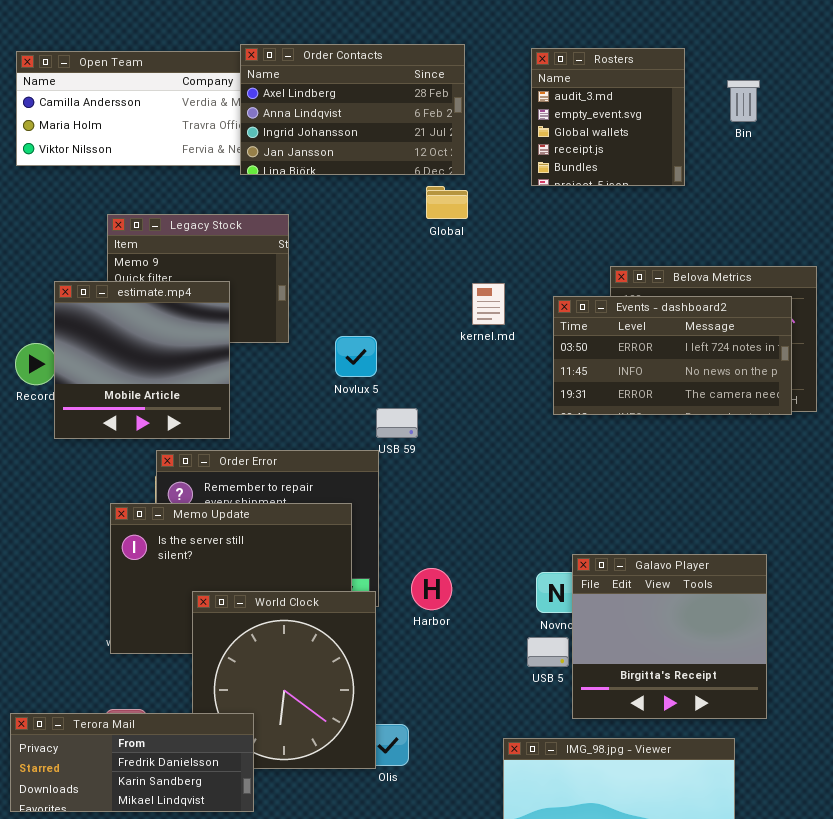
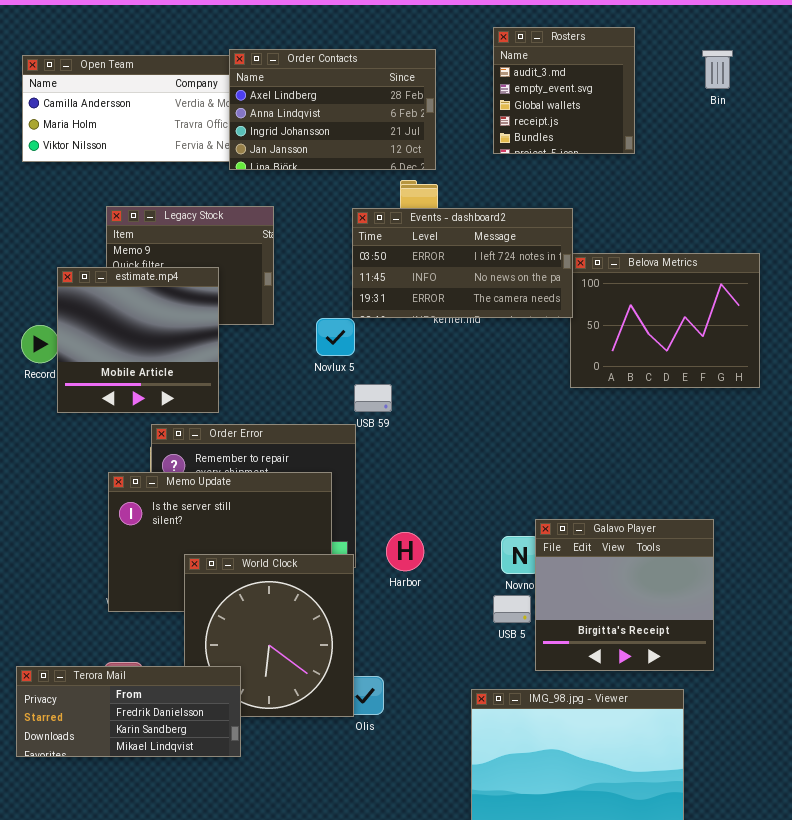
Rosters: [531,48,685,186] -> [493,27,635,154], moved
Bin: [727,80,760,122] -> [702,50,733,89], moved
Events - dashboard2: [553,296,792,415] -> [352,208,573,318], moved

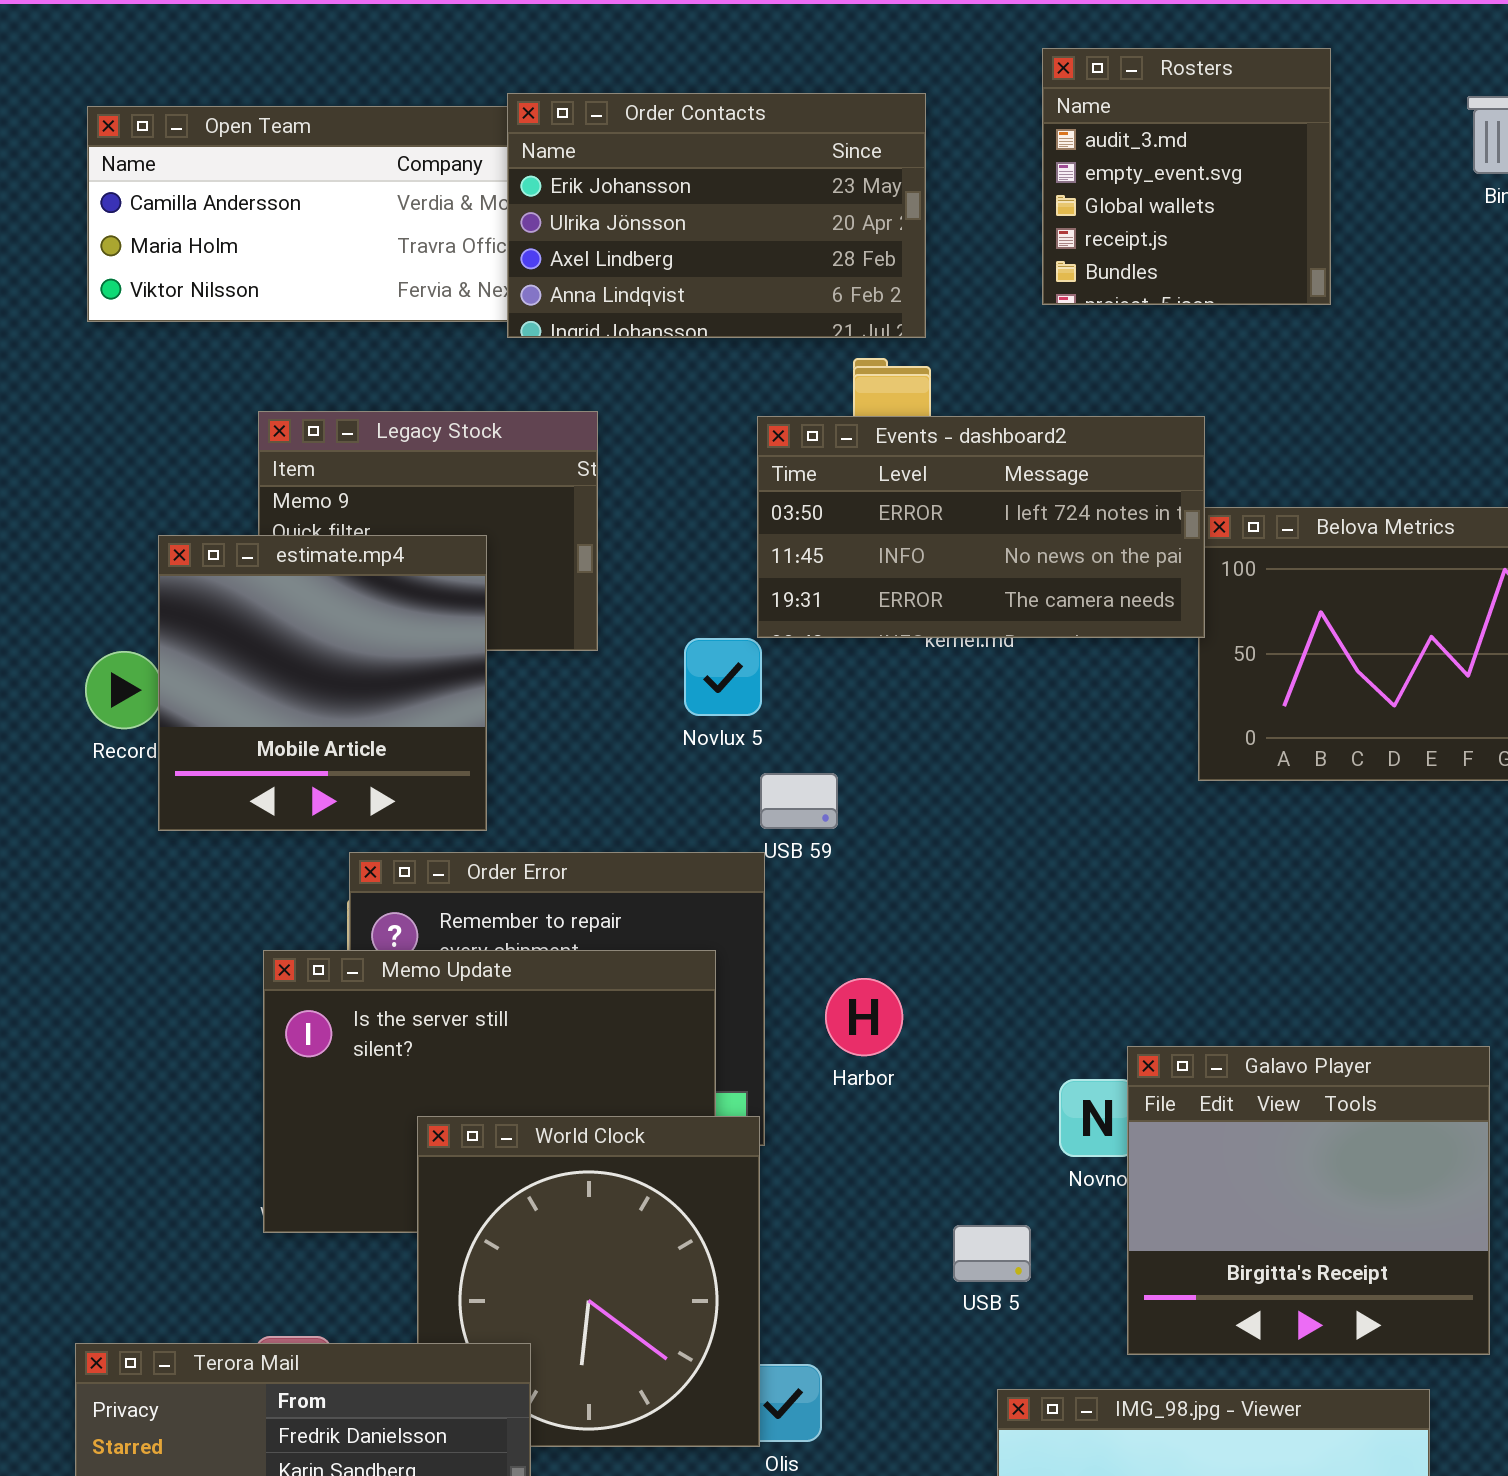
Order Contacts: [229,49,436,170] -> [507,93,926,338], scrolled up 2 rows
Harbor: [386,532,424,571] -> [825,978,903,1056], moved
USB 5: [493,595,531,623] -> [953,1225,1031,1282], moved

